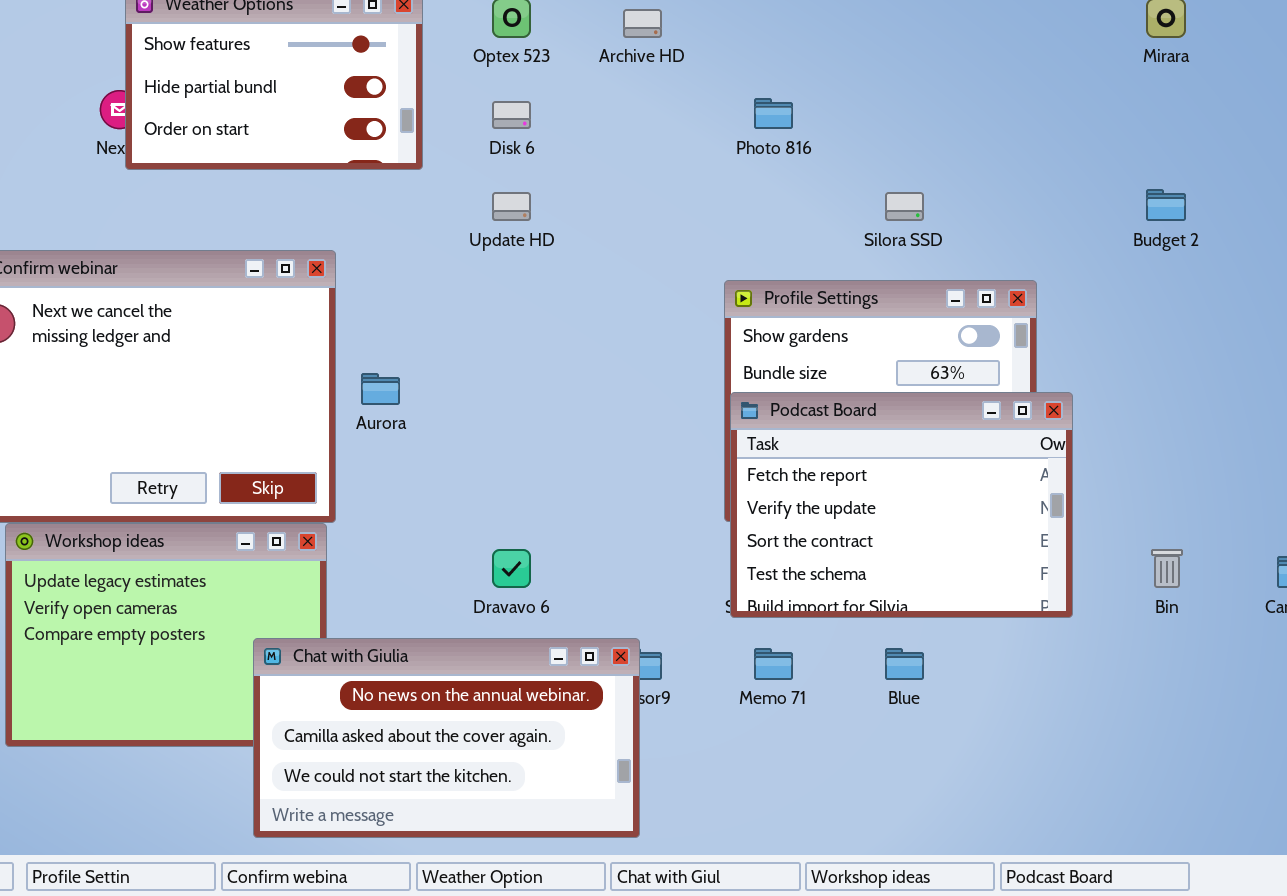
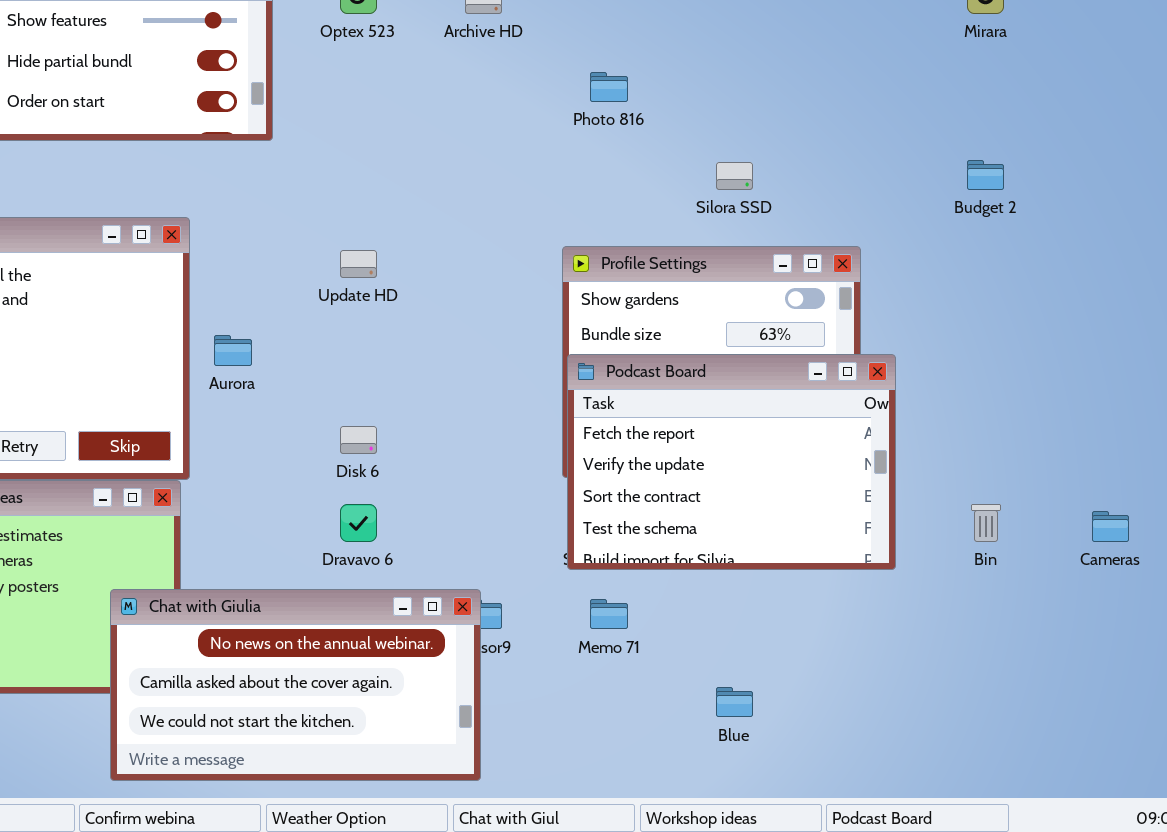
Disk 6: [492,101,531,129] -> [340,426,377,454], moved
Update HD: [492,192,531,221] -> [340,250,377,278], moved
Blue: [885,648,924,680] -> [716,687,753,717], moved

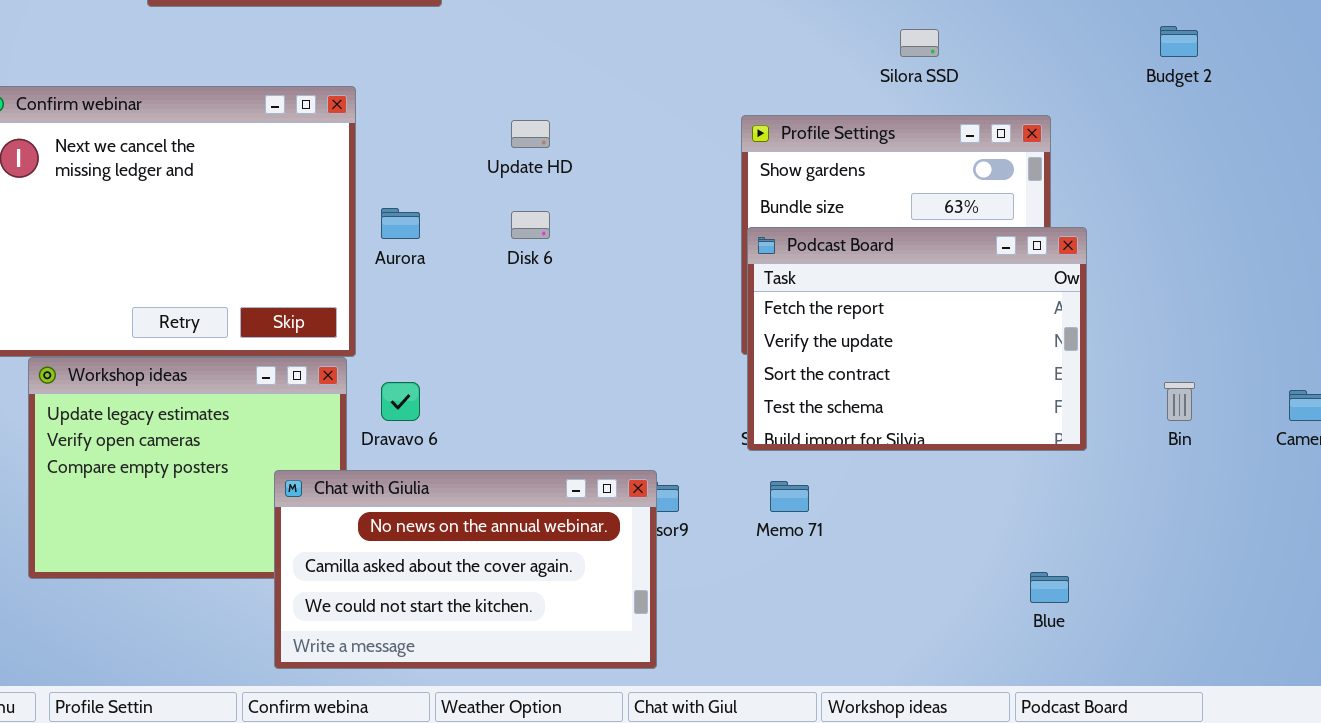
Disk 6: [340,426,377,454] -> [511,211,550,239], moved
Dravavo 6: [340,504,377,542] -> [381,382,420,421], moved
Blue: [716,687,753,717] -> [1030,572,1069,603], moved

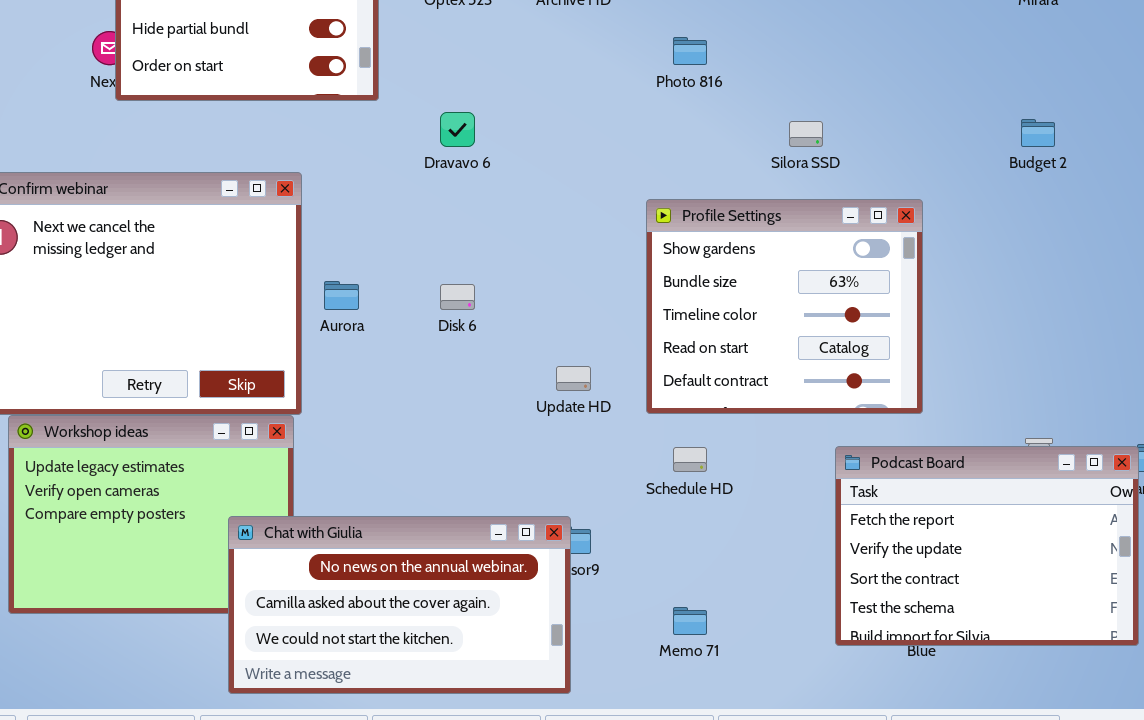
Update HD: [511,120,550,148] -> [556,366,591,391], moved
Podcast Board: [747,227,1087,451] -> [835,446,1139,646], moved
Dravavo 6: [381,382,420,421] -> [440,112,475,147], moved
Memo 71: [770,481,809,512] -> [673,607,707,635], moved

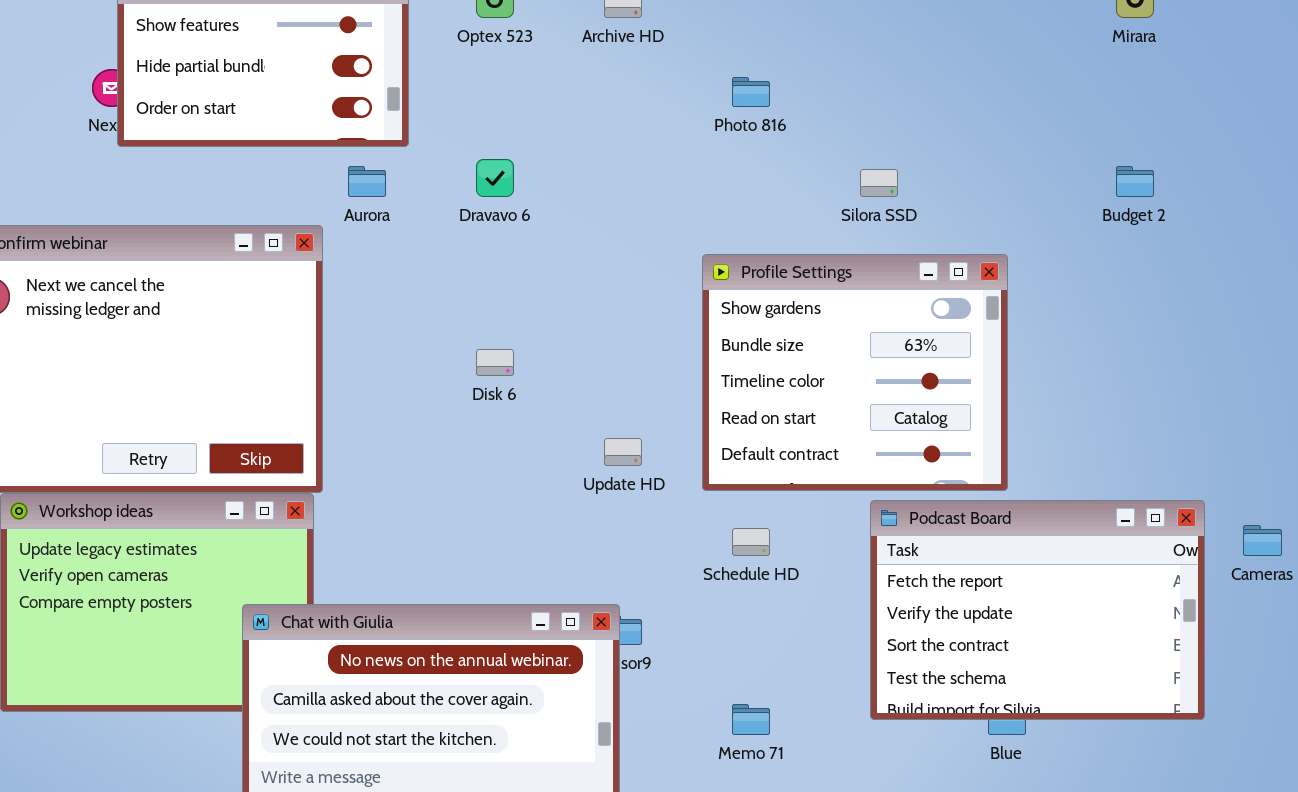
Aurora: [324,281,359,310] -> [348,166,386,197], moved
Podcast Board: [835,446,1139,646] -> [870,500,1205,720], moved

